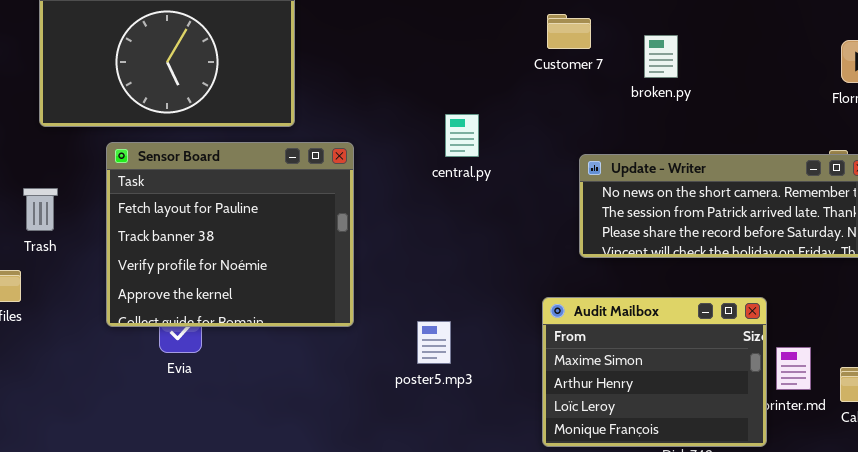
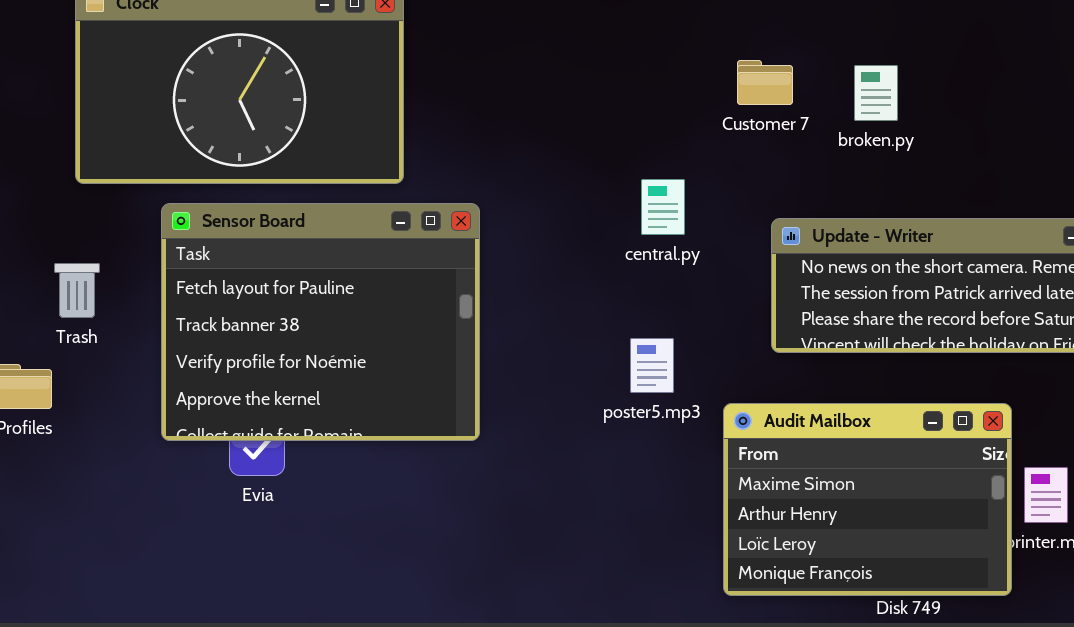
Customer 7: [547,14,591,49] -> [737,60,793,105], moved
central.py: [445,114,479,157] -> [641,179,685,235], moved
poster5.mp3: [417,321,451,364] -> [630,338,674,393], moved

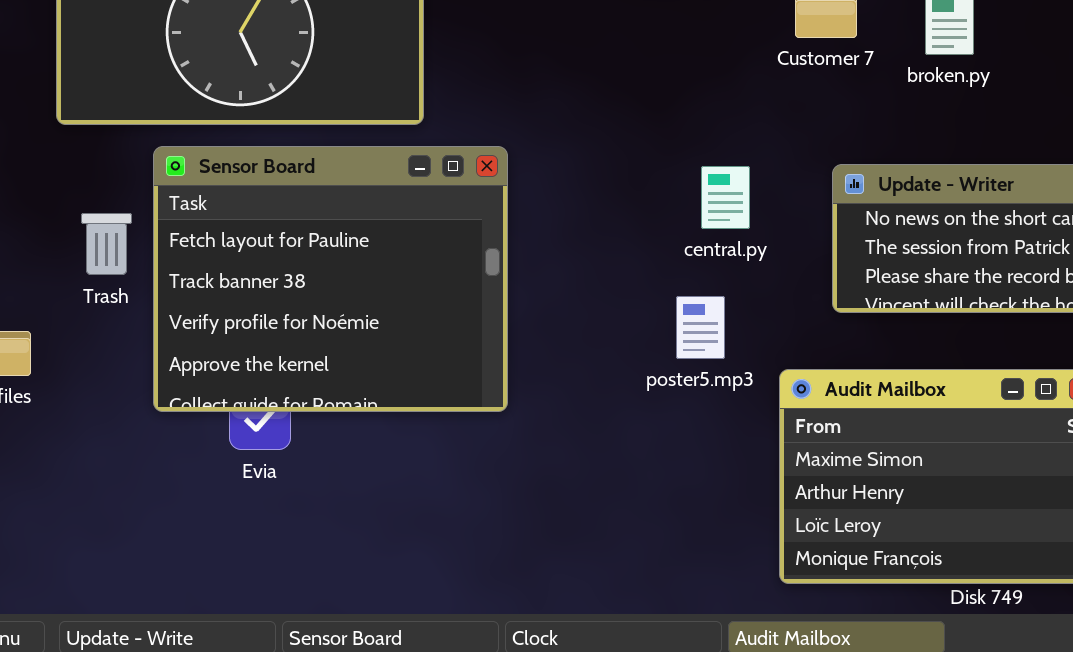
central.py: [641,179,685,235] -> [701,166,750,229], moved
Trash: [54,263,100,318] -> [81,213,132,275], moved

